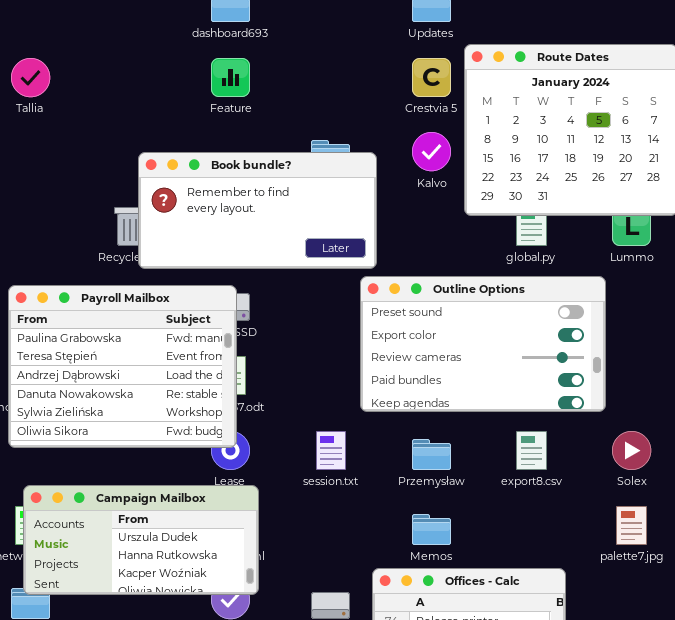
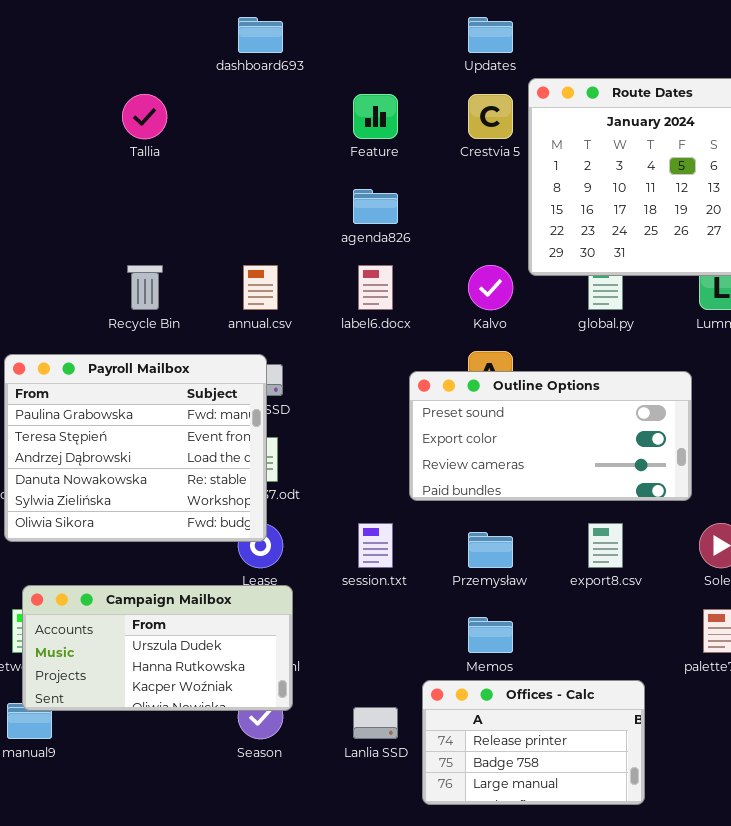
Tallia: [11,58,50,97] -> [122,94,167,139], moved
Feature: [211,58,250,97] -> [353,94,398,139], moved
Kalvo: [412,132,451,171] -> [468,265,513,310], moved
Book bundle?: [138,152,377,269] -> none, closed
Outline Options: [360,276,606,412] -> [409,371,692,501], resized

